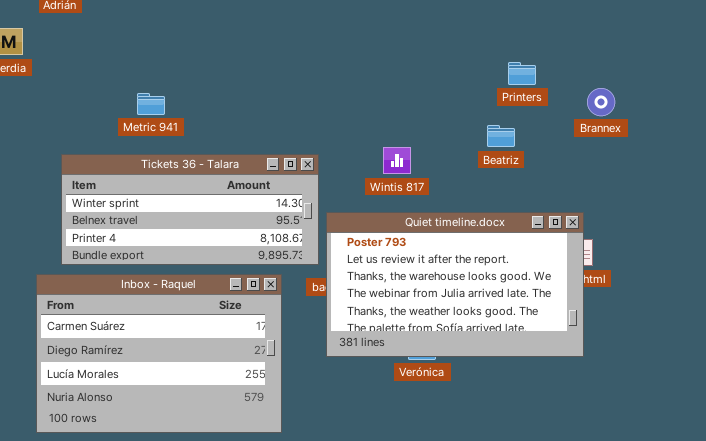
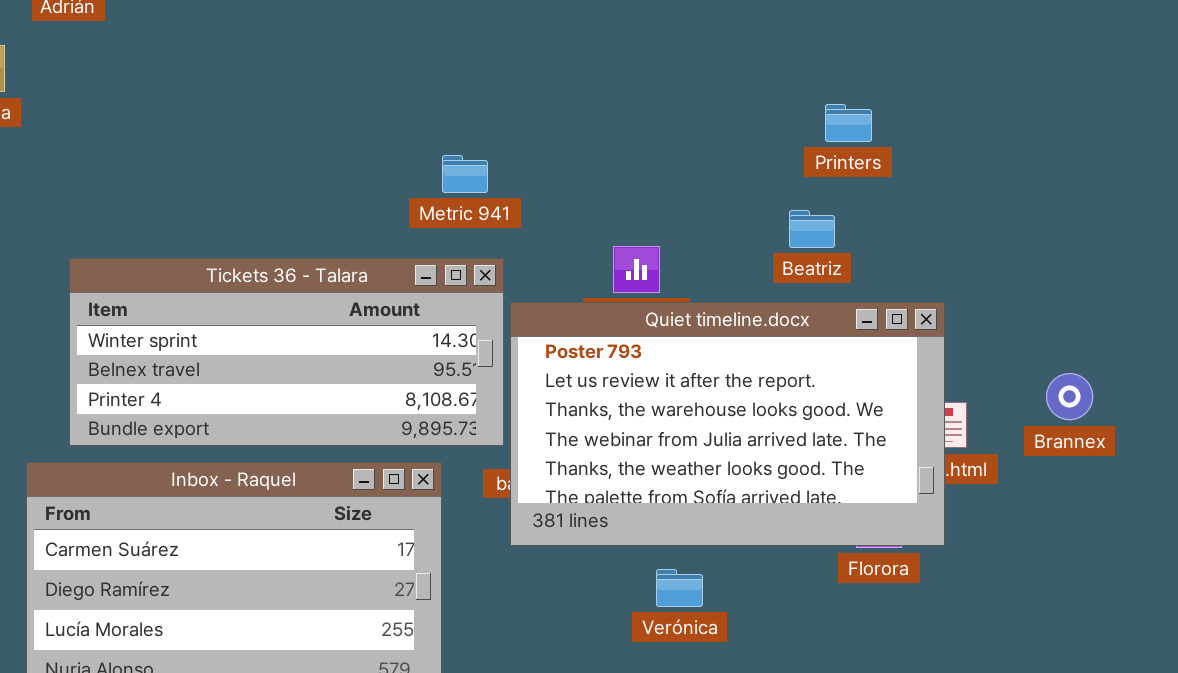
Brannex: [587,88,615,116] -> [1046,373,1093,420], moved
Metric 941: [137,93,165,115] -> [442,155,488,193], moved
Quiet timeline.docx: [326,212,584,357] -> [510,302,945,546], moved

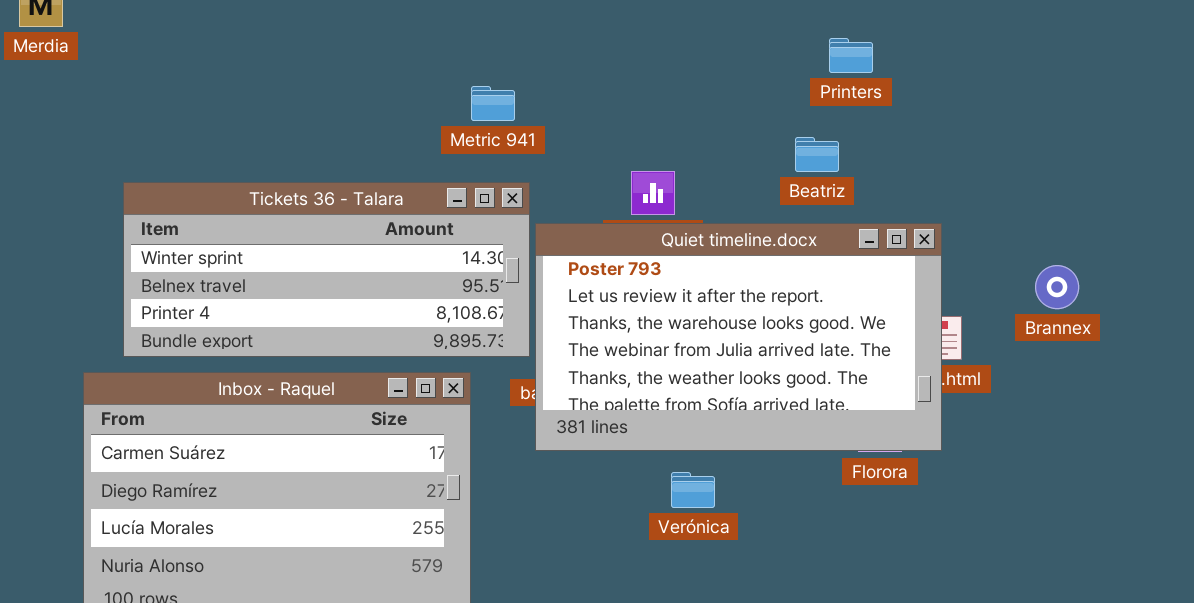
Brannex: [1046,373,1093,420] -> [1035,265,1079,309], moved

